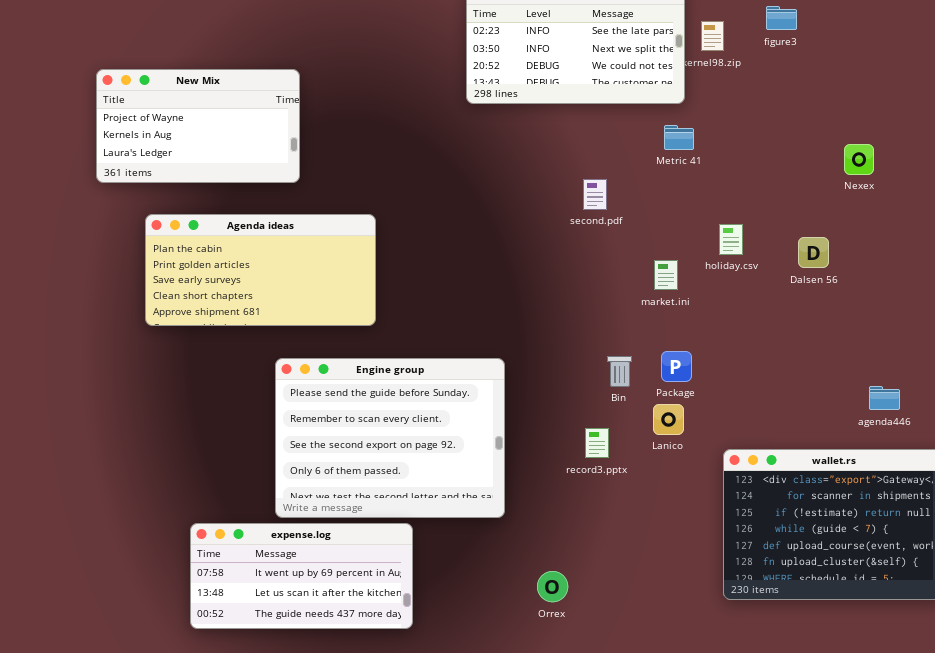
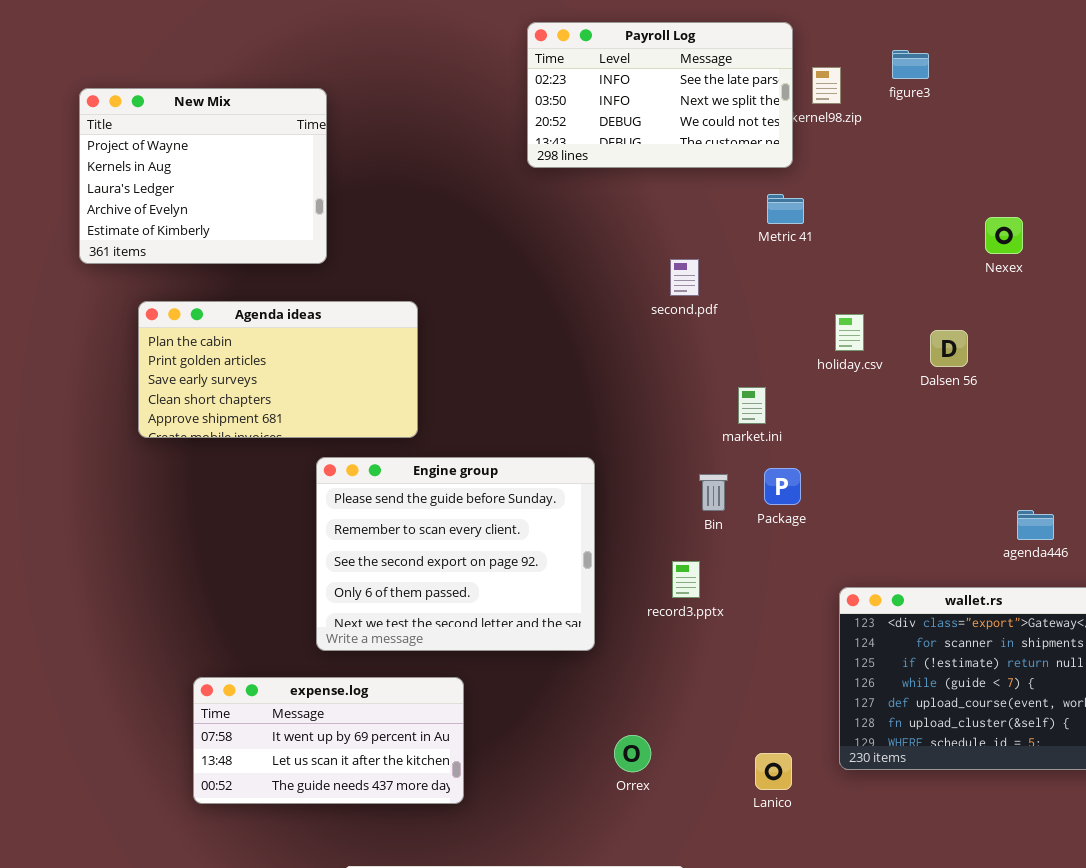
New Mix: [96,69,300,183] -> [79,88,327,264], resized
market.ini: [654,260,678,290] -> [738,387,766,424], moved
Engine group: [275,358,505,518] -> [316,457,595,651], moved
Lanico: [653,404,684,435] -> [755,753,792,790], moved

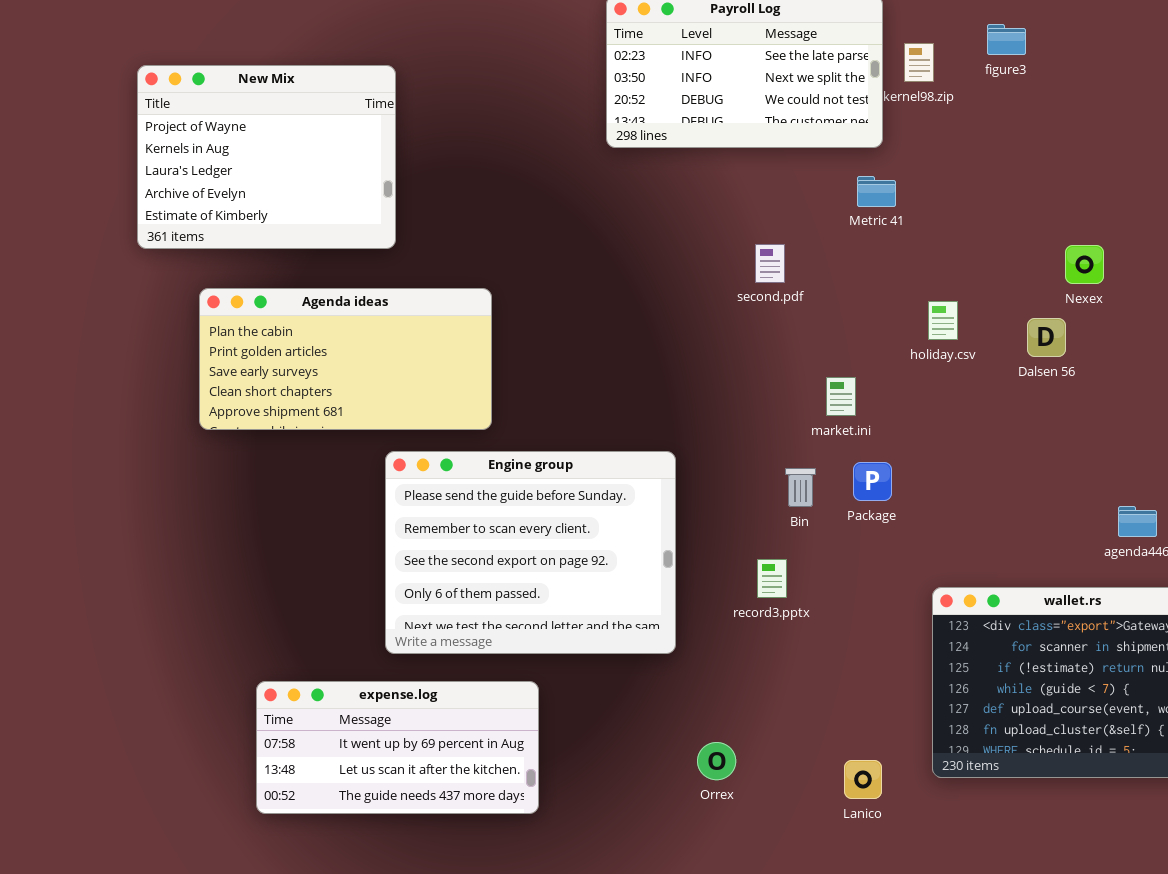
Nexex: [985,217,1023,254] -> [1065,245,1104,284], moved

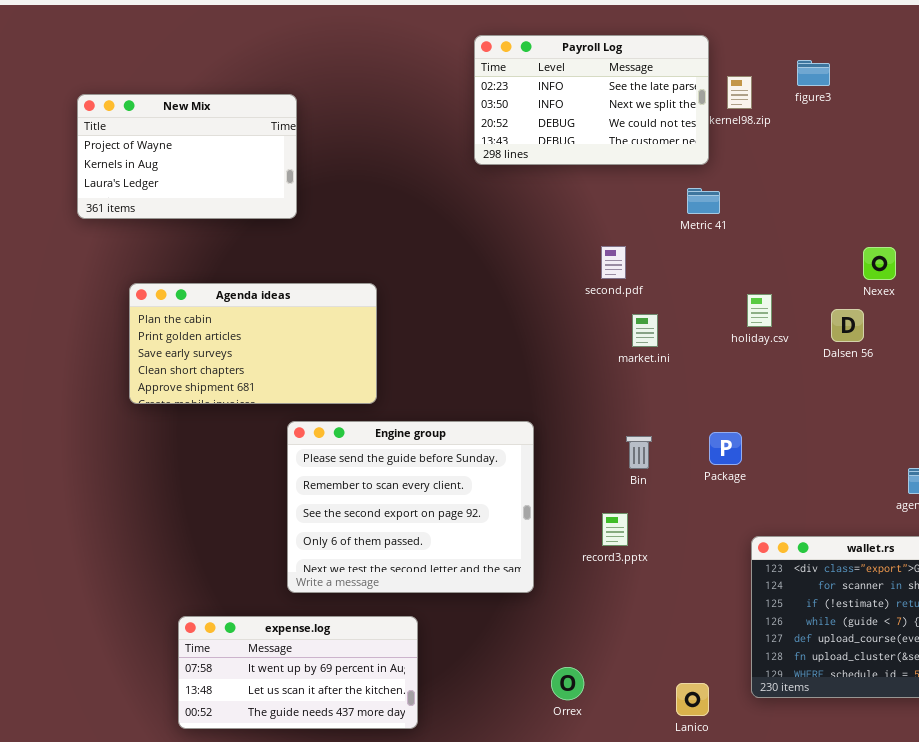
New Mix: [137,65,396,249] -> [77,94,297,219], resized
market.ini: [826,377,856,416] -> [632,314,658,347], moved
Package: [853,462,892,501] -> [709,432,742,465], moved

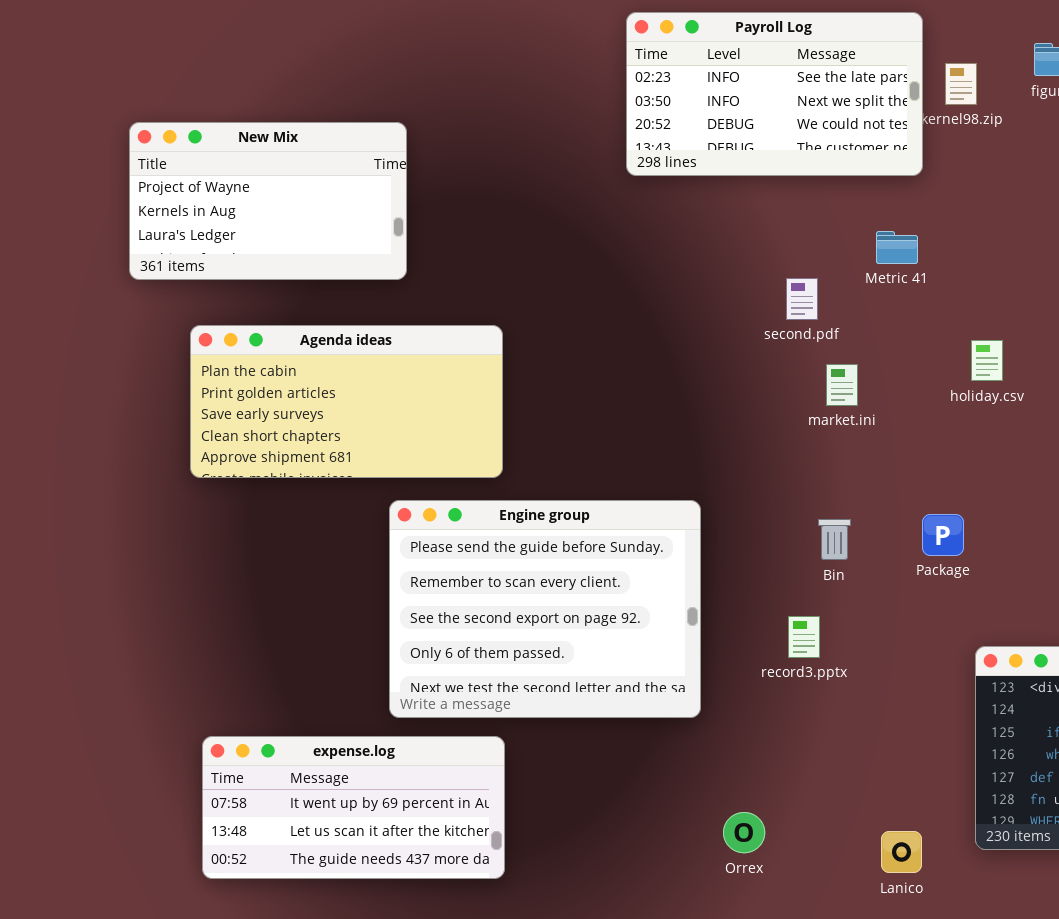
New Mix: [77,94,297,219] -> [129,122,407,280], moved
Metric 41: [687,188,720,214] -> [876,231,918,264], moved
expense.log: [178,616,418,729] -> [202,736,505,879], moved

